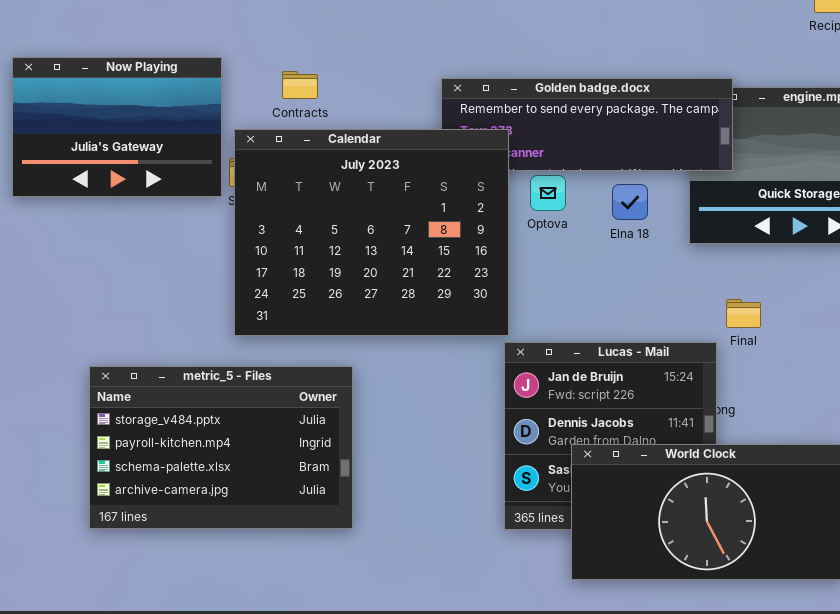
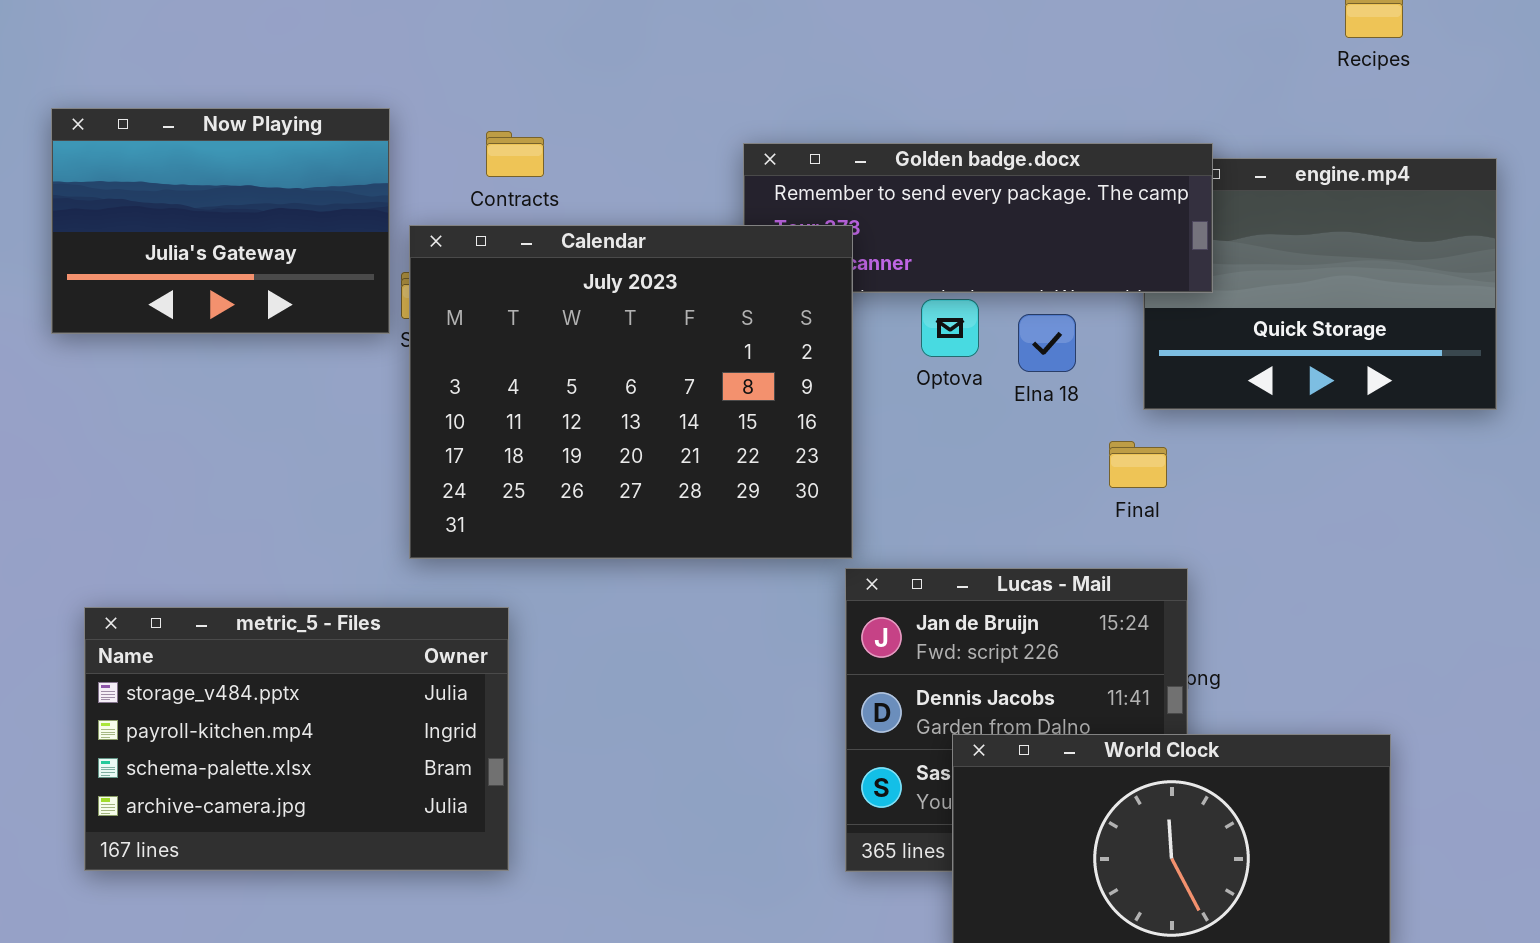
Optova: [530,175,566,211] -> [921,299,979,357], moved
Final: [726,299,761,328] -> [1109,441,1167,488], moved
metric_5 - Files: [89,366,353,529] -> [84,607,509,871], moved

